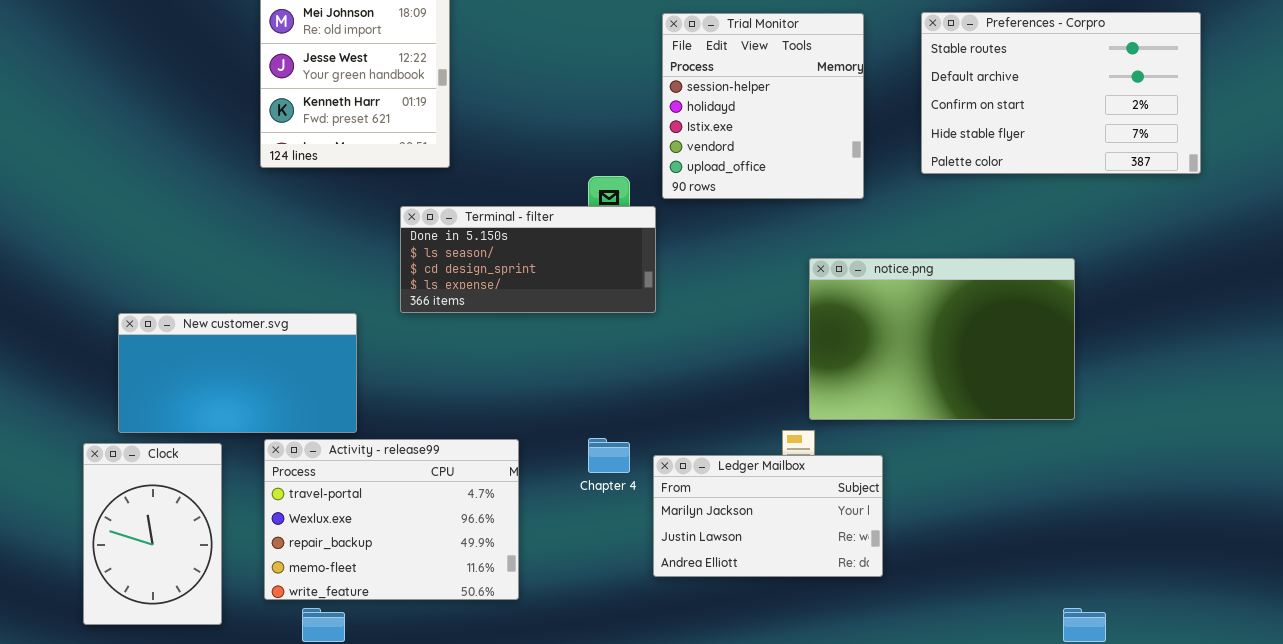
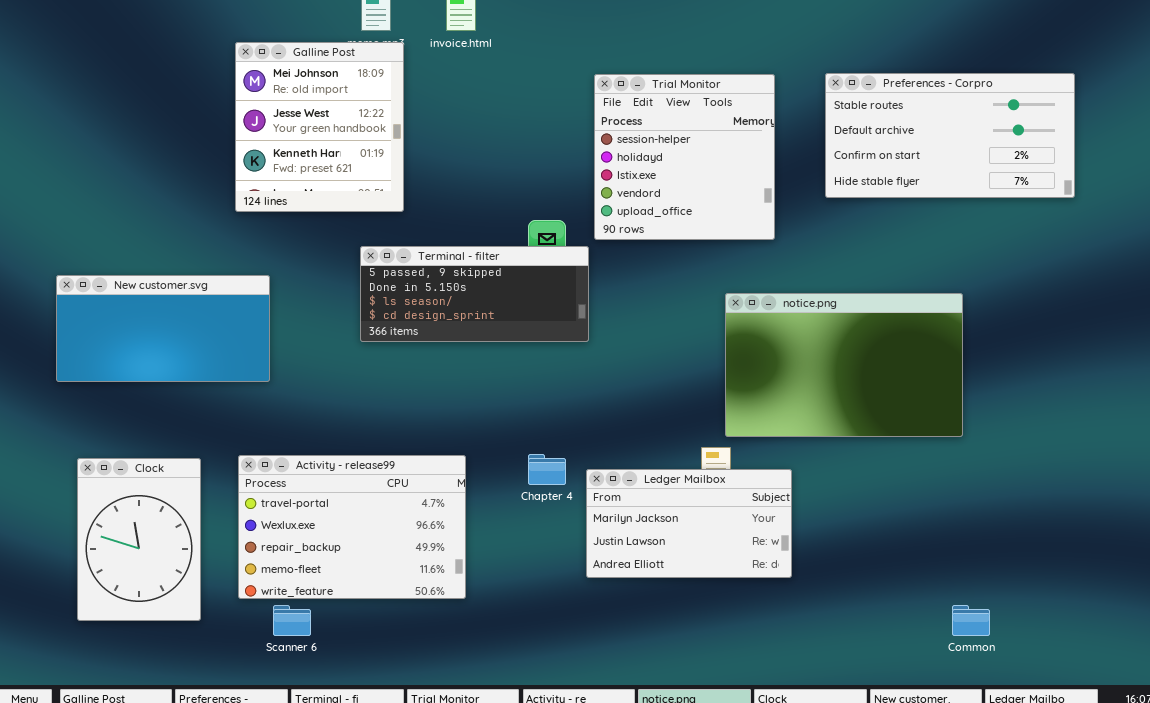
Preferences - Corpro: [921,12,1201,174] -> [825,73,1075,198], resized
Terminal - filter: [400,206,656,313] -> [360,246,589,342], scrolled up 1 row
New customer.svg: [118,313,357,433] -> [56,275,270,382], moved

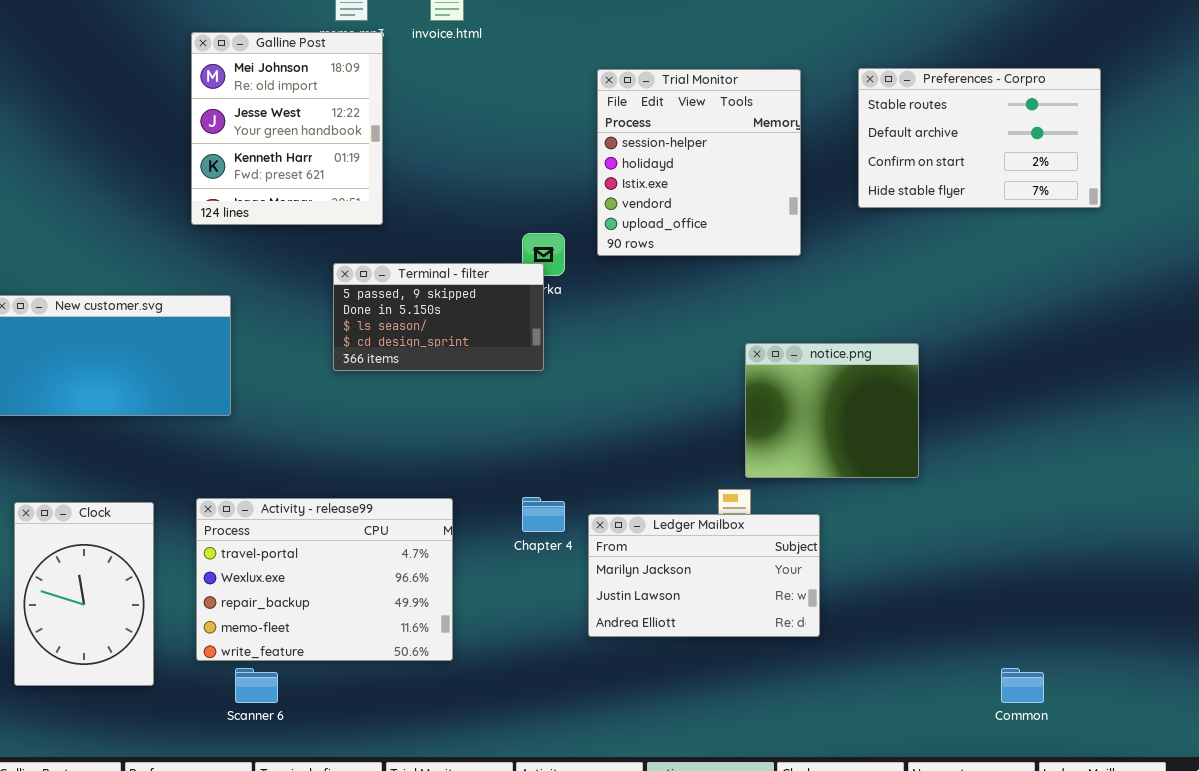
Preferences - Corpro: [825,73,1075,198] -> [858,68,1101,208], resized
Terminal - filter: [360,246,589,342] -> [333,263,544,371], resized
notice.png: [725,293,963,437] -> [745,343,919,478], resized

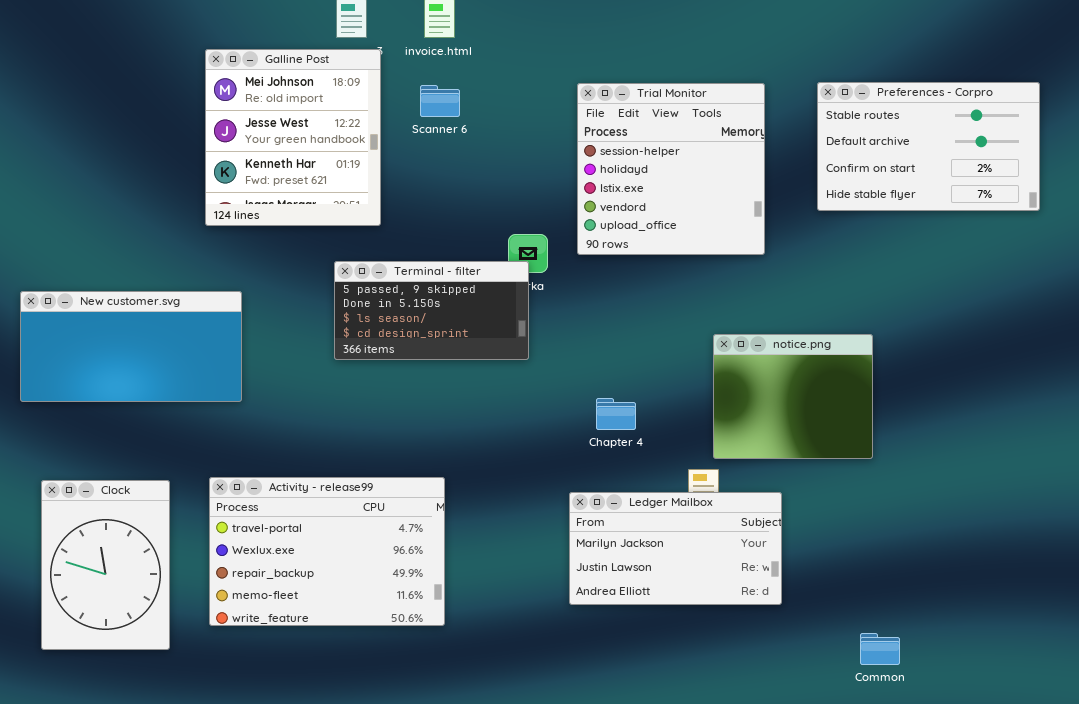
Chapter 4: [522,497,565,532] -> [596,398,636,430], moved
Scanner 6: [235,668,278,703] -> [420,85,460,117], moved
Common: [1001,668,1044,703] -> [860,633,900,665], moved

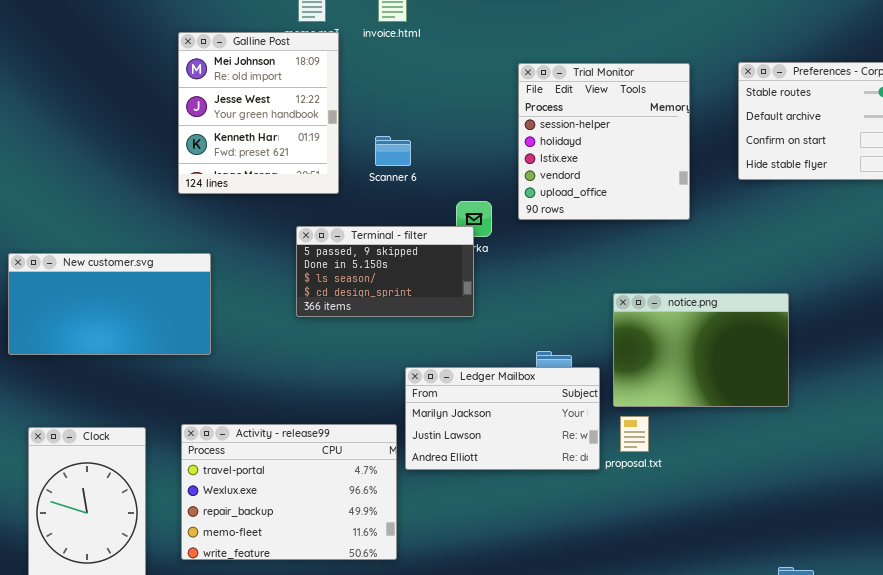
Scanner 6: [420,85,460,117] -> [375,136,411,166], moved
notice.png: [713,334,873,459] -> [613,293,789,407], resized
Ledger Mailbox: [569,492,782,605] -> [405,367,600,470], moved

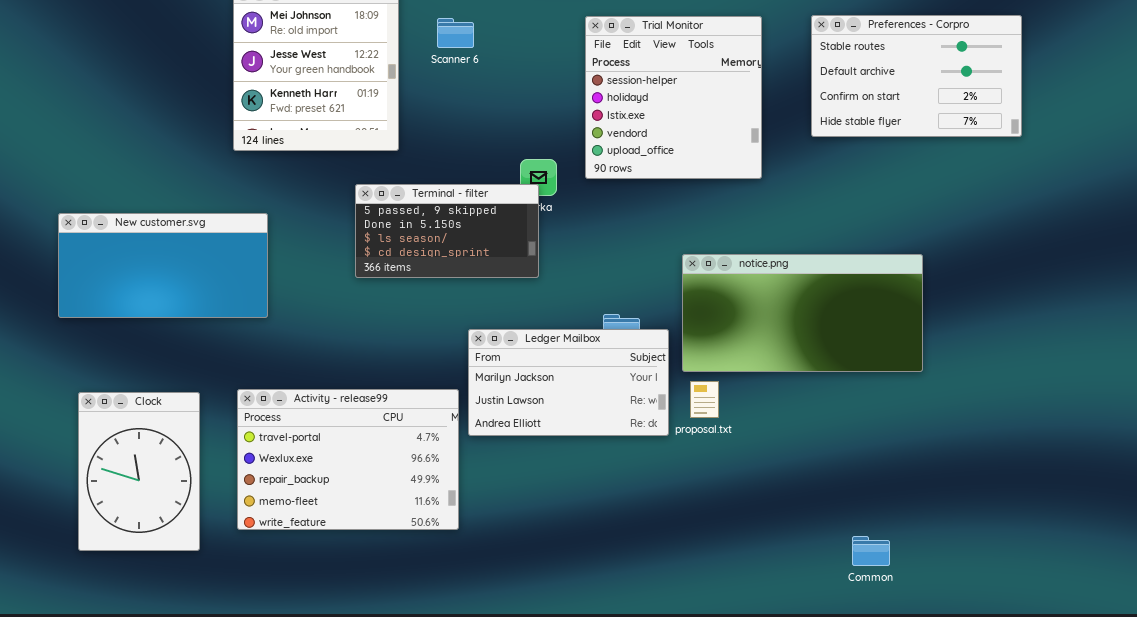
Scanner 6: [375,136,411,166] -> [437,18,474,48], moved
notice.png: [613,293,789,407] -> [682,254,923,372], resized

